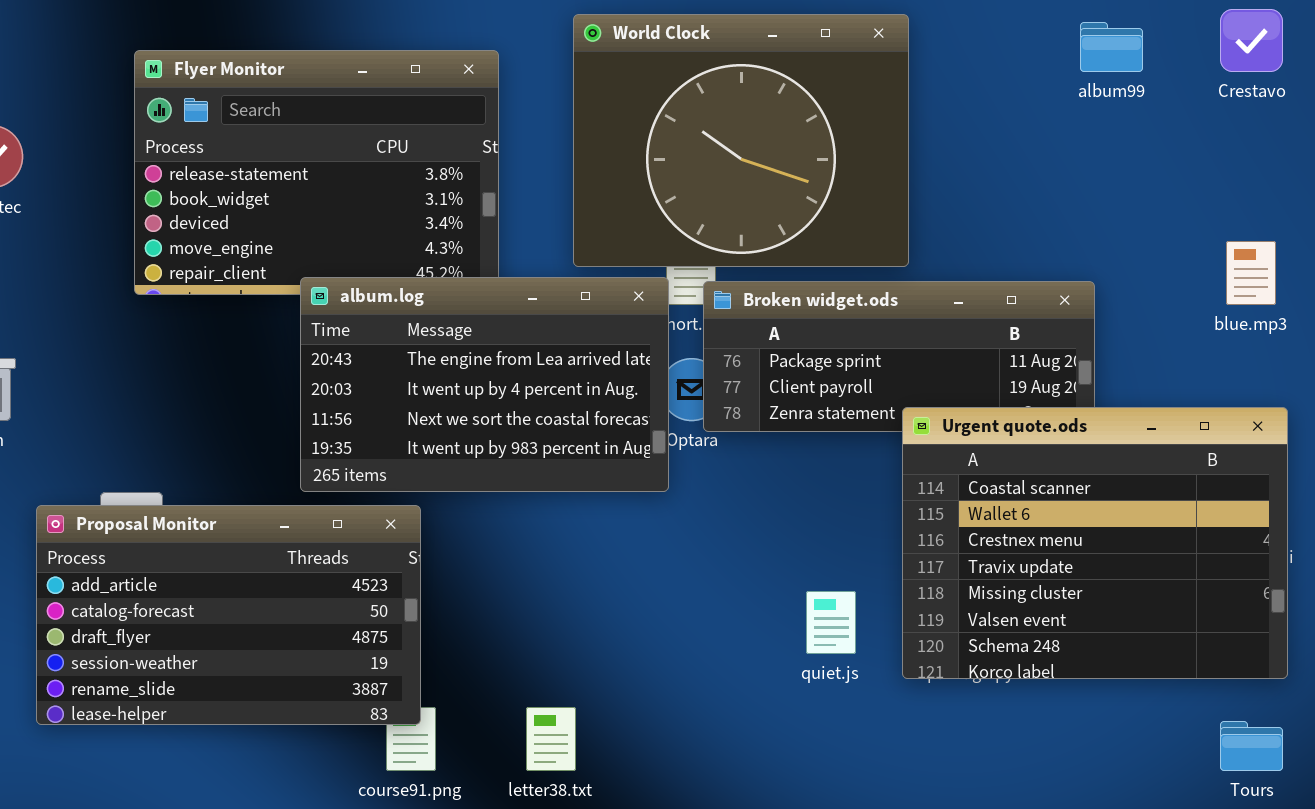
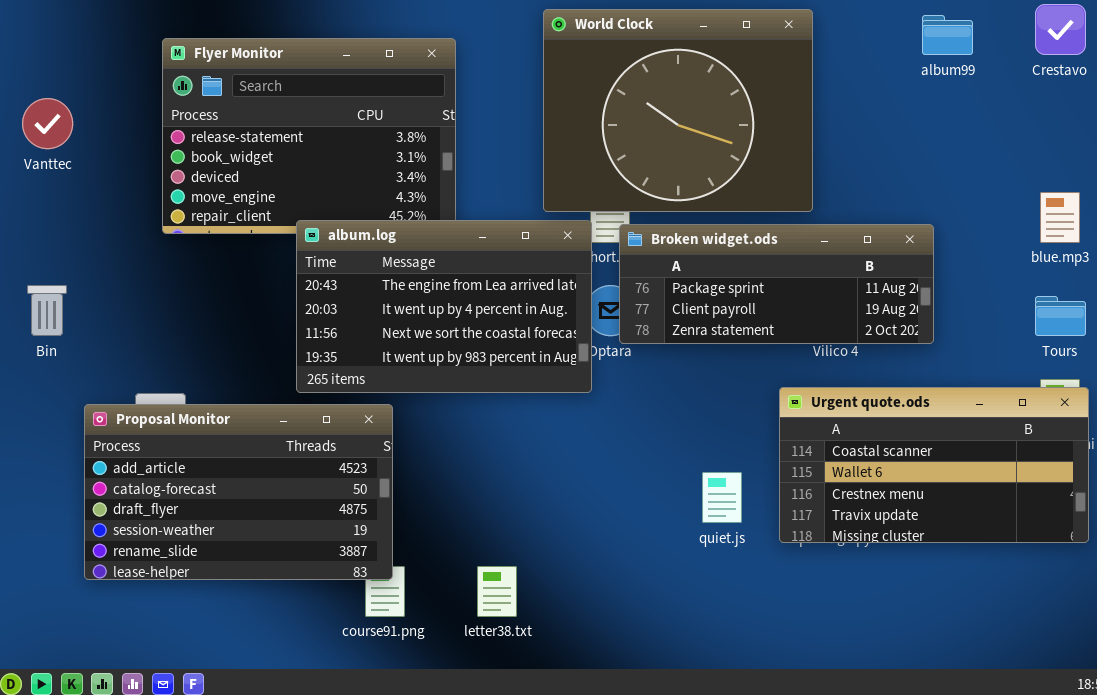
World Clock: [573,14,909,267] -> [543,9,813,212], moved
Urgent quote.ods: [902,407,1288,679] -> [779,387,1089,543], resized
Tours: [1220,721,1283,771] -> [1035,296,1086,336], moved

